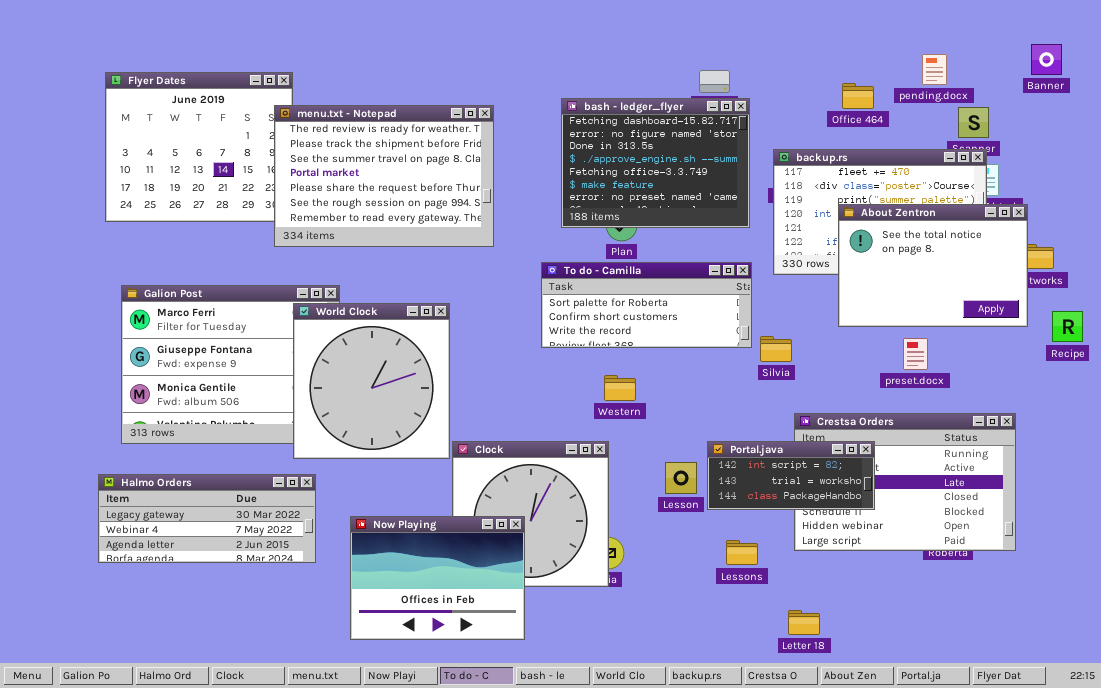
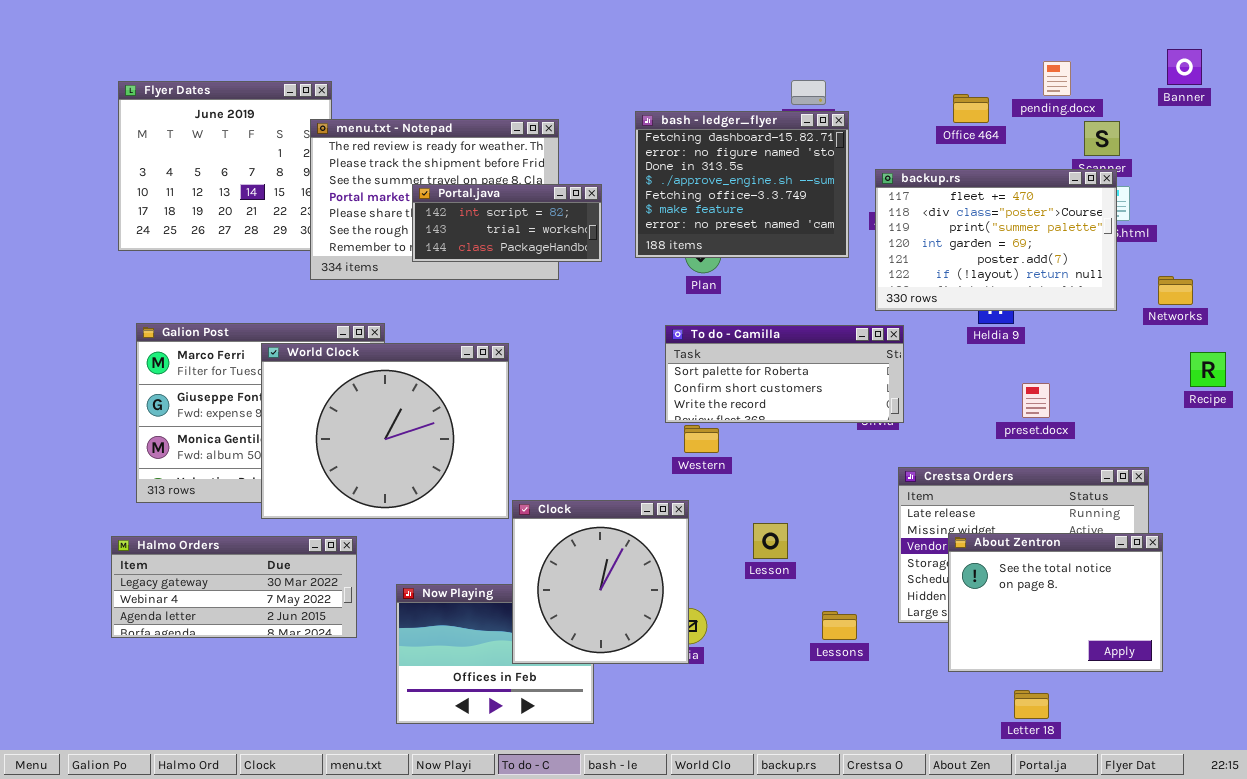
About Zentron: [838,204,1028,327] -> [948,533,1163,672], moved
To do - Camilla: [541,262,752,348] -> [665,325,904,423], moved
World Clock: [293,303,450,459] -> [261,343,509,519], resized
Clock: [452,441,609,587] -> [512,500,689,664], raised
Portal.java: [707,441,875,510] -> [412,184,602,262], moved
Letter 18: [788,610,820,635] -> [1014,690,1049,719], moved

